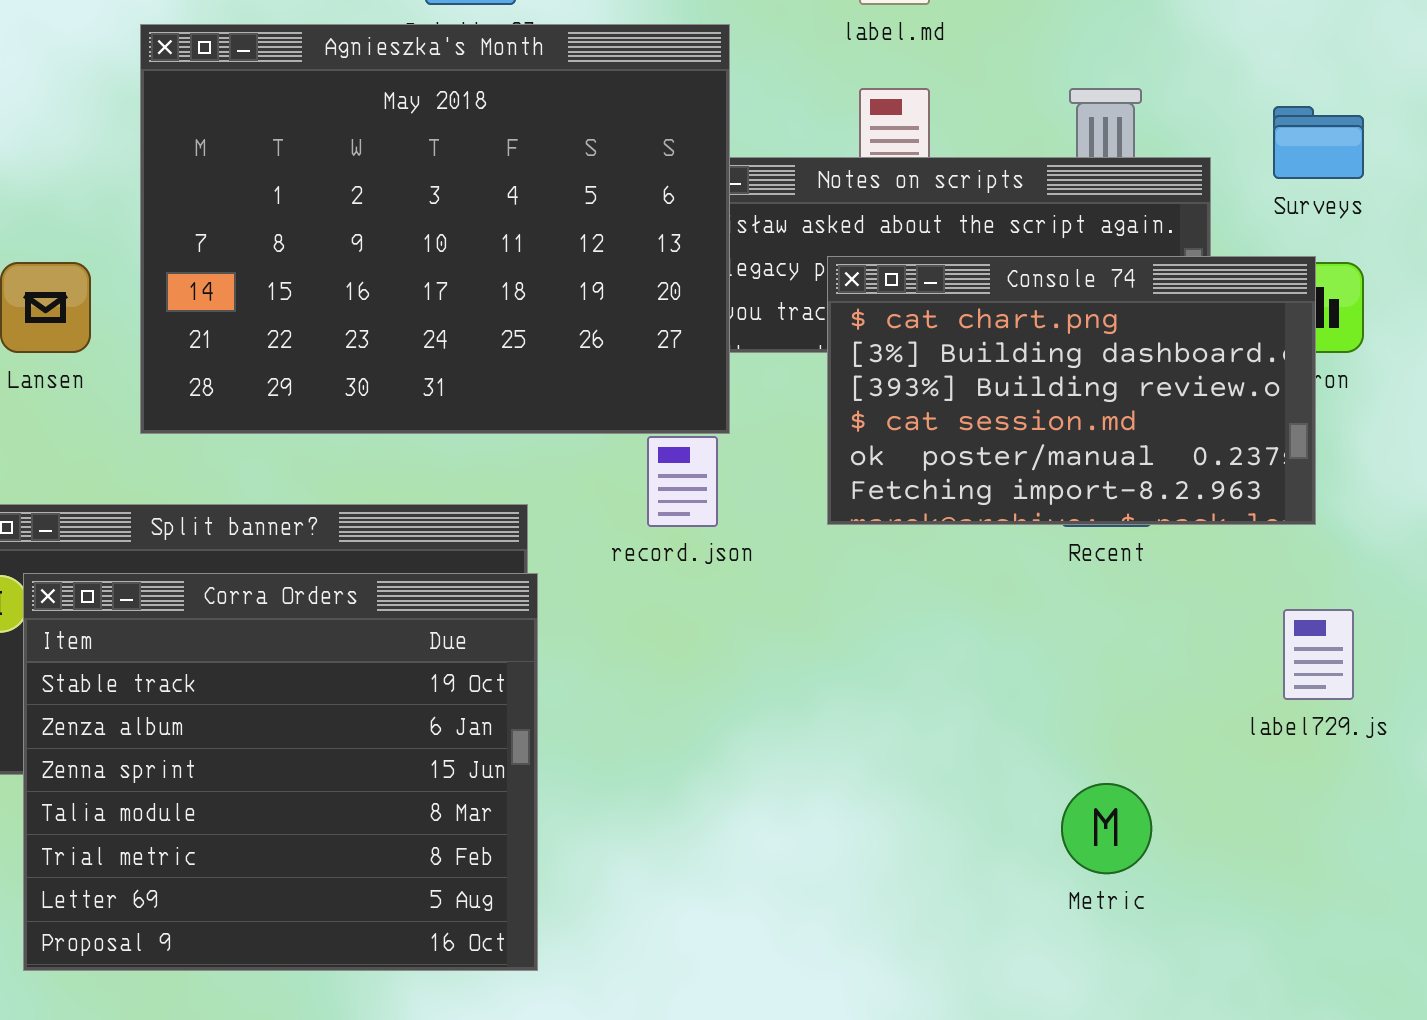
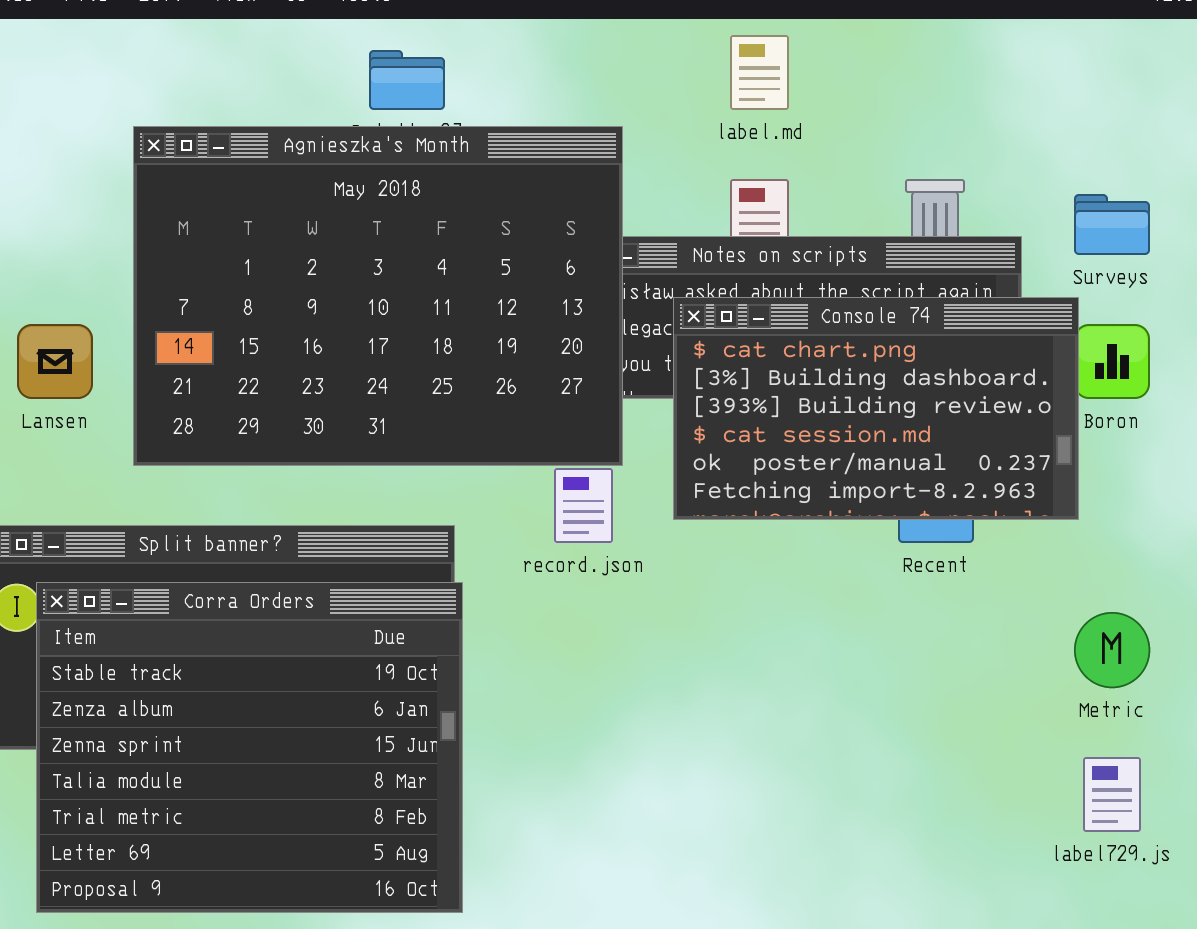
Console 74: [827,256,1316,525] -> [673,297,1079,520], moved
label729.js: [1283,609,1354,700] -> [1083,757,1141,832], moved
Metric: [1061,783,1152,874] -> [1074,612,1150,688], moved

